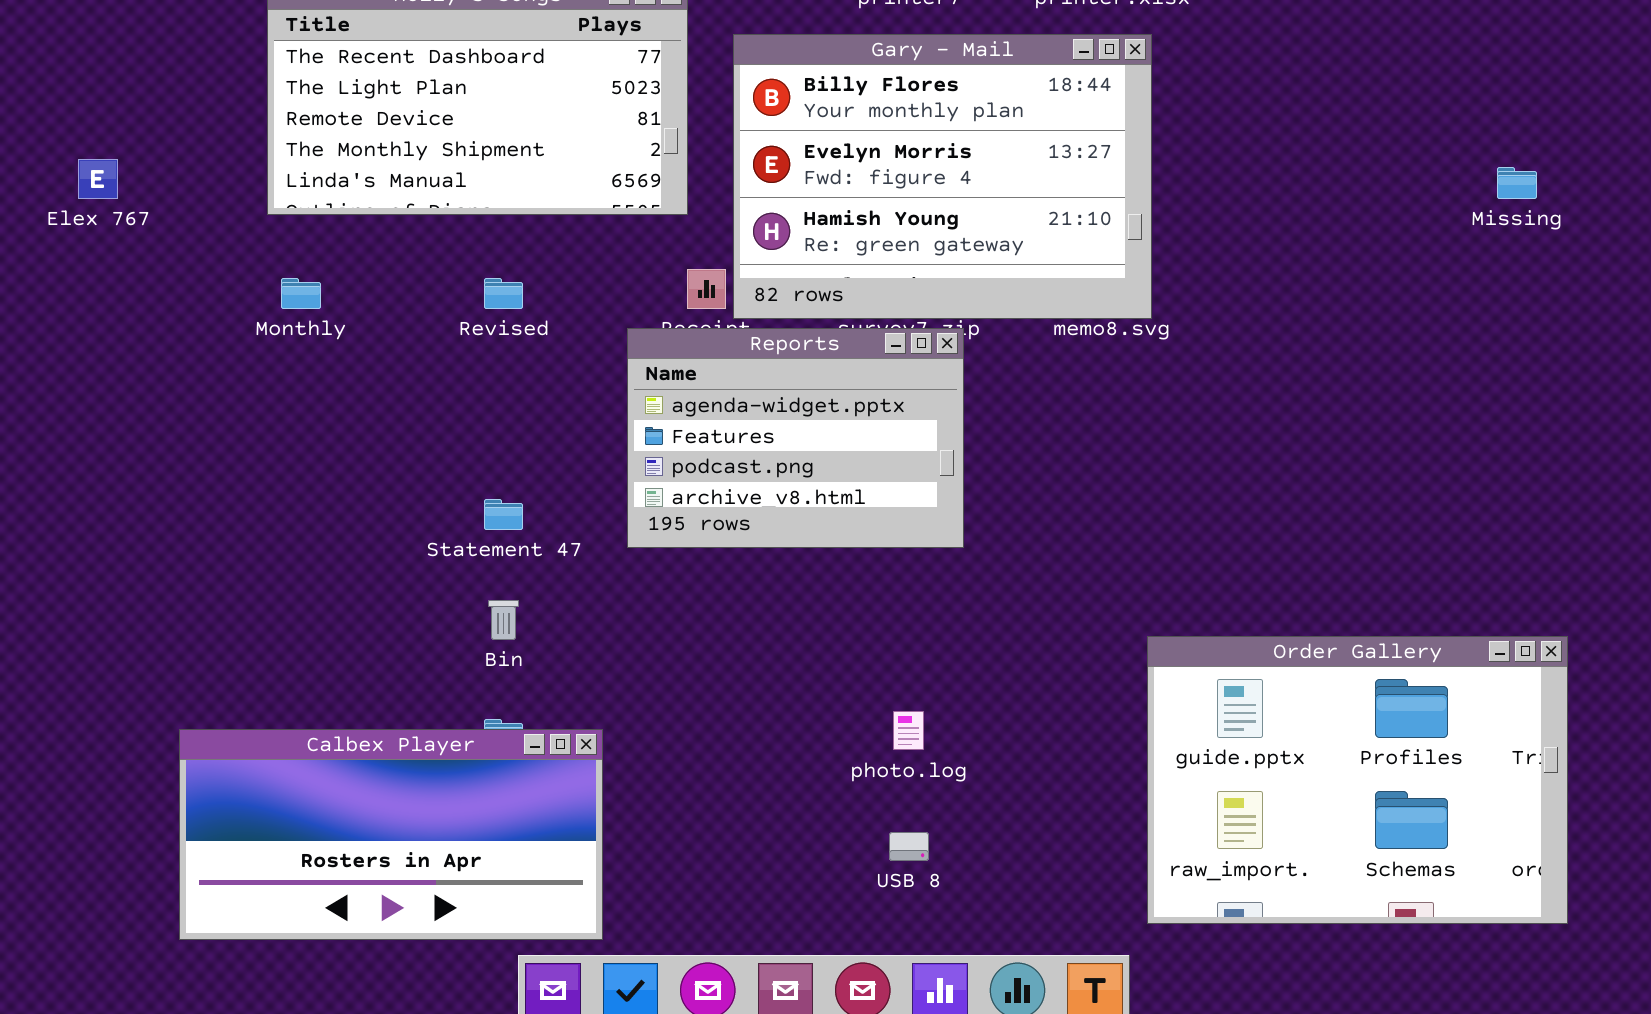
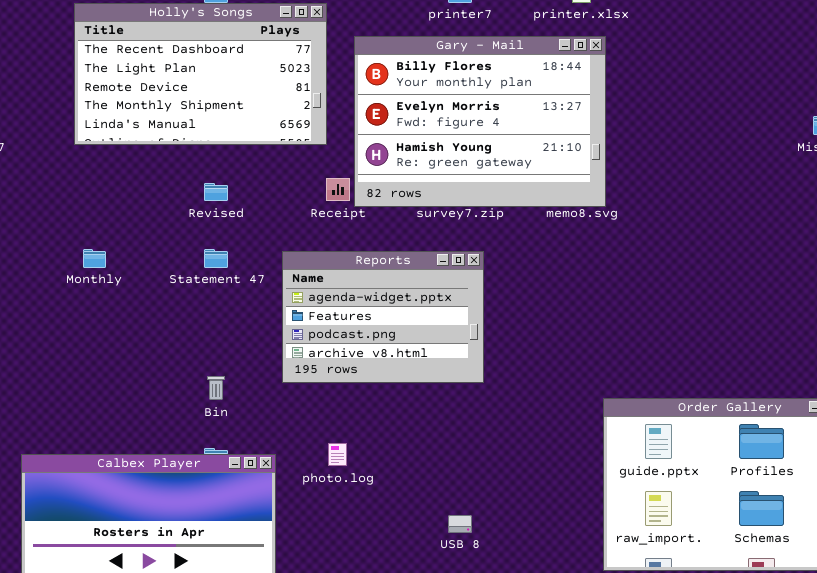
Monthly: [281,278,321,309] -> [83,249,106,268], moved
Reports: [627,328,964,548] -> [282,251,484,383], moved
Statement 47: [484,499,523,530] -> [204,249,228,268], moved
photo.log: [893,711,924,750] -> [328,443,347,466], moved

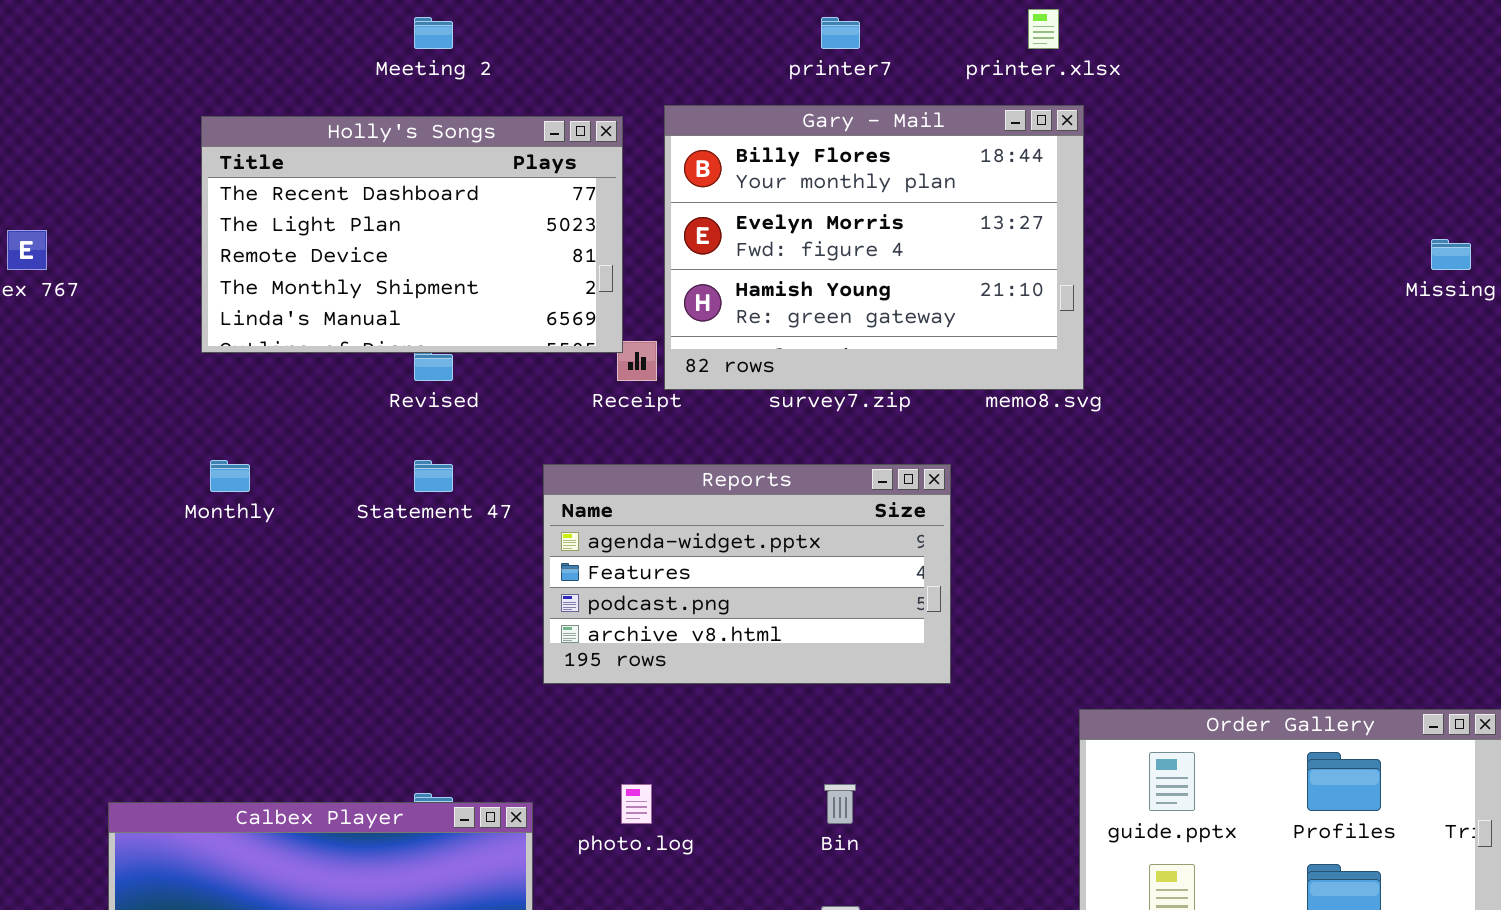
Holly's Songs: [74,3,327,145] -> [201,116,623,353], moved
Reports: [282,251,484,383] -> [543,464,951,684], resized
Bin: [207,376,225,400] -> [824,784,856,824], moved

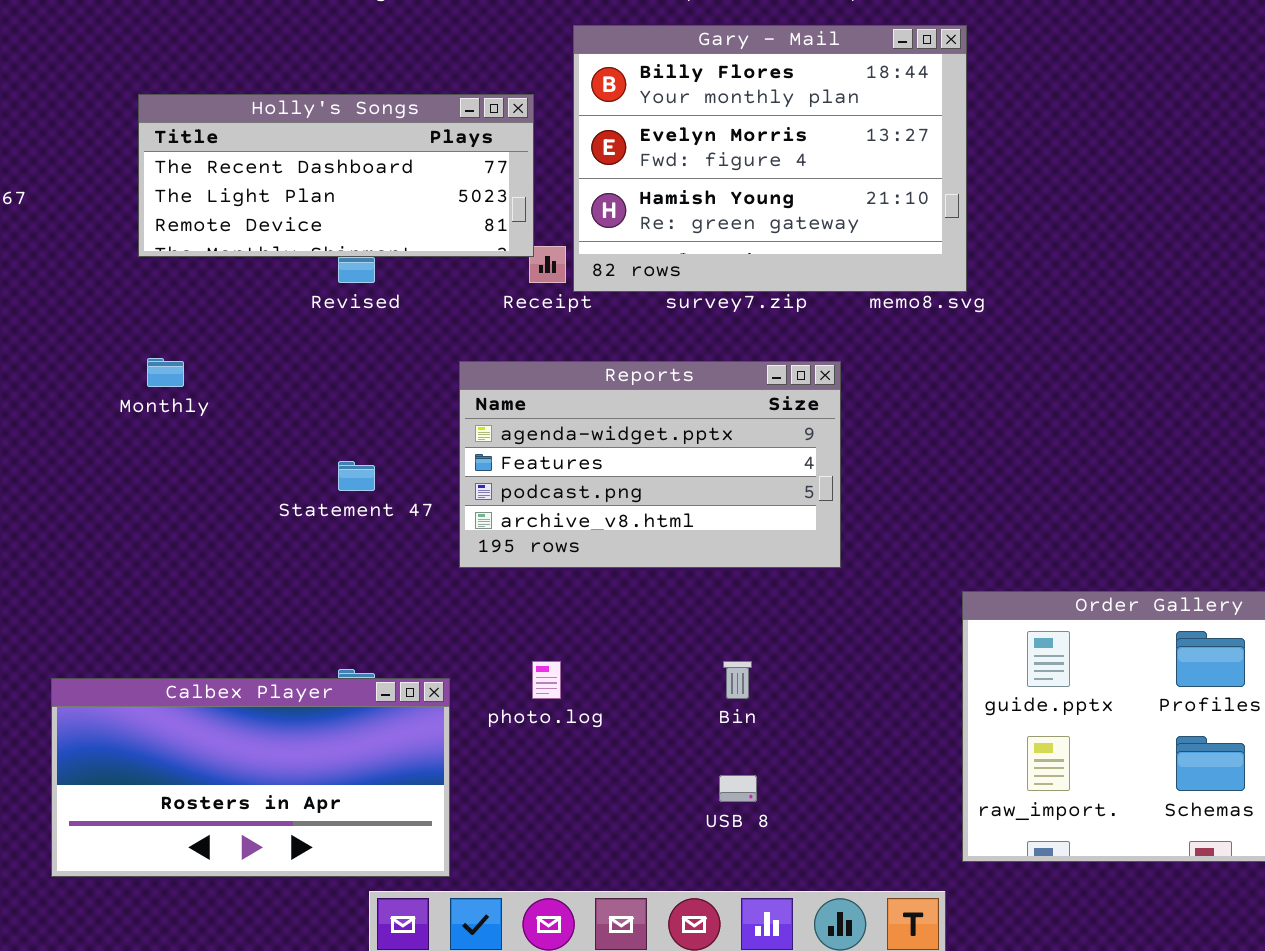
Holly's Songs: [201,116,623,353] -> [138,94,534,257], resized
Statement 47: [414,460,453,492] -> [338,461,375,491], moved

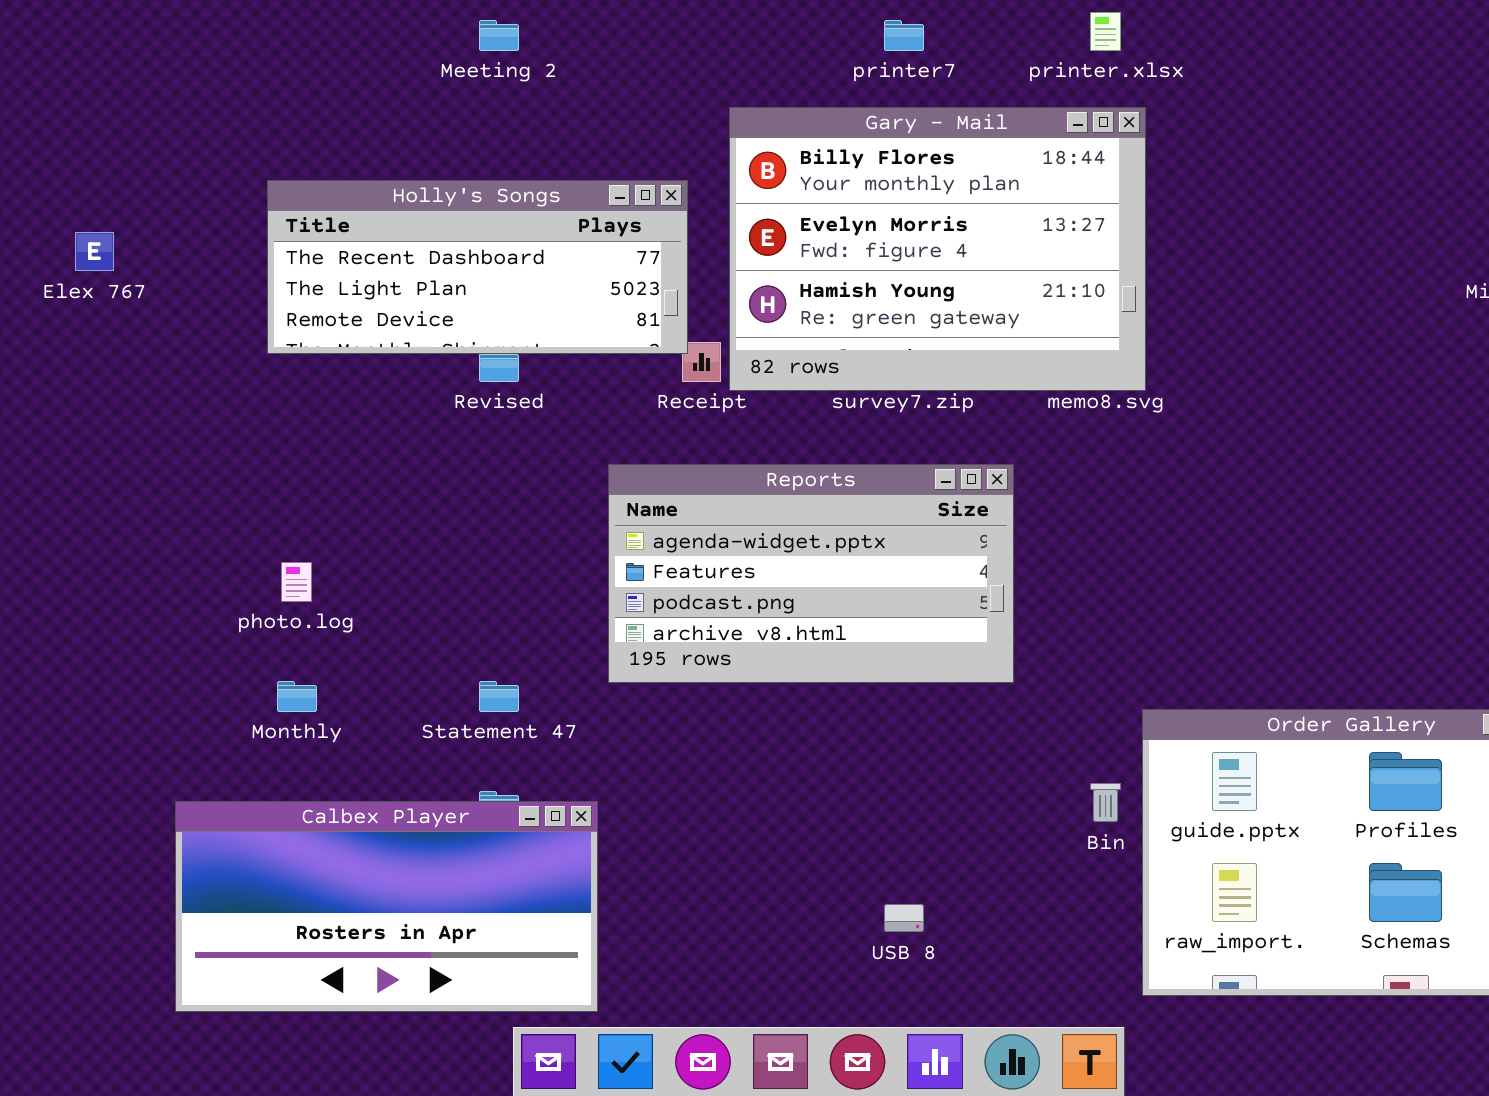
Monthly: [147,358,184,387] -> [277,681,317,712], moved
Statement 47: [338,461,375,491] -> [479,681,519,712], moved
photo.log: [532,661,561,699] -> [281,562,312,602], moved
Bin: [723,661,752,699] -> [1090,783,1121,822], moved

